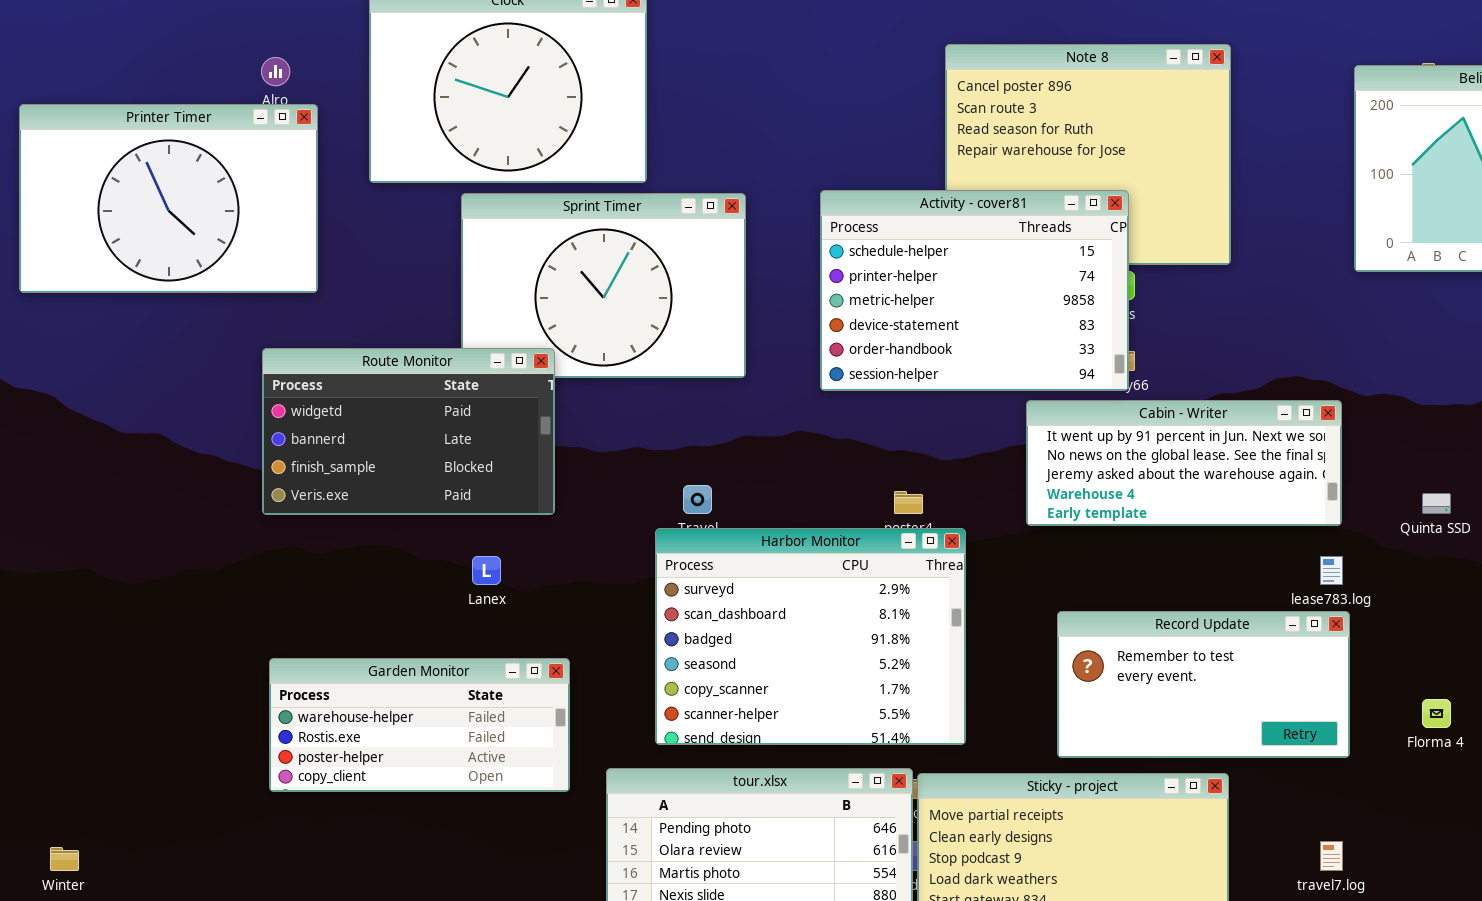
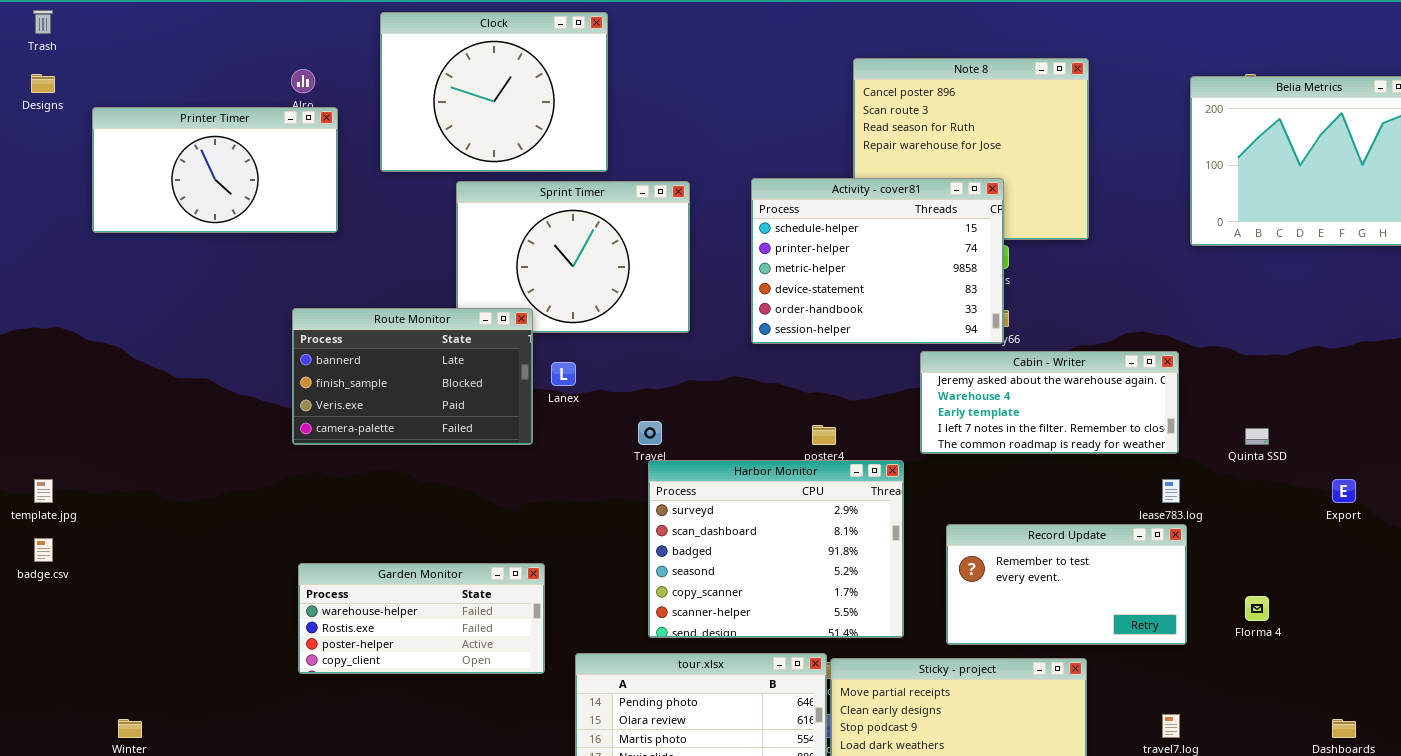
Printer Timer: [19,104,318,293] -> [92,107,338,233], resized
Route Monitor: [262,348,555,515] -> [292,308,533,445], scrolled down 1 row
Cabin - Writer: [1026,400,1342,526] -> [920,351,1179,454], scrolled down 2 rows
Harbor Monitor: [655,528,966,745] -> [648,460,904,638], moved
Lanex: [472,556,501,585] -> [551,362,576,386], moved

